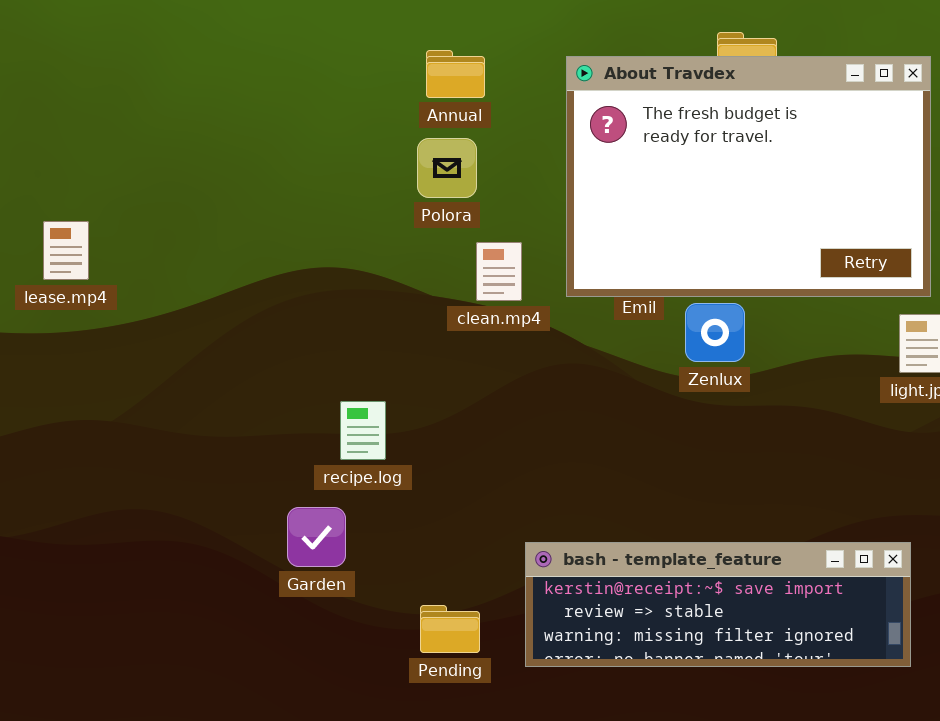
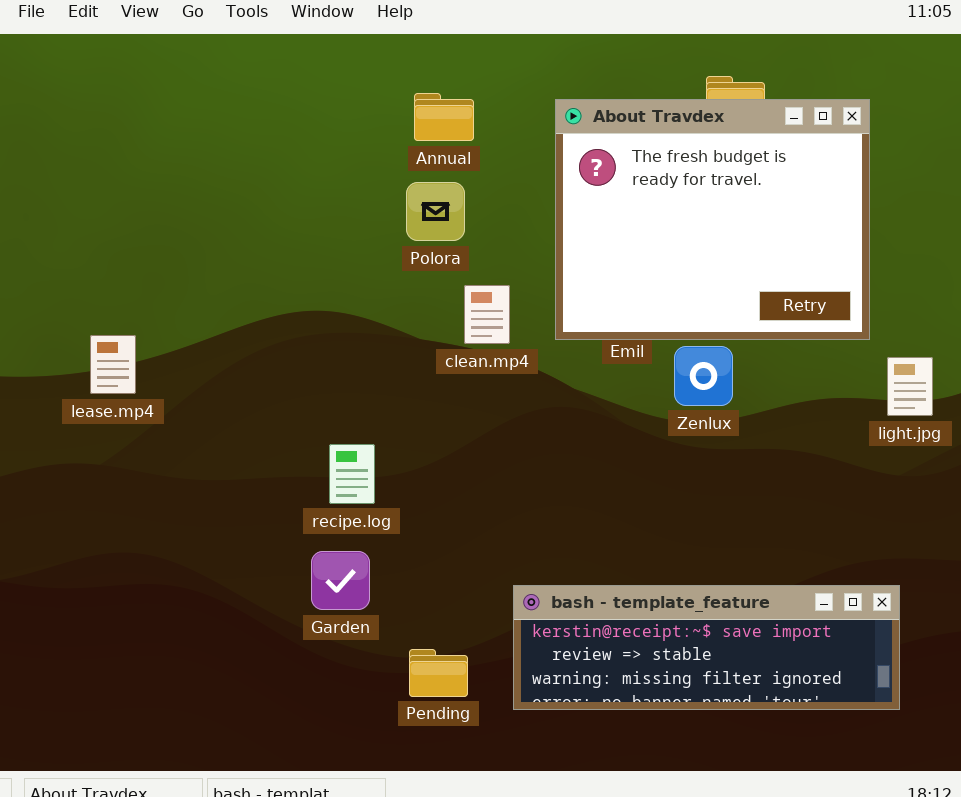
About Travdex: [566,56,931,297] -> [555,99,870,340], resized
lease.mp4: [43,221,89,280] -> [90,335,136,394], moved
Garden: [287,507,346,567] -> [311,551,370,610], moved

